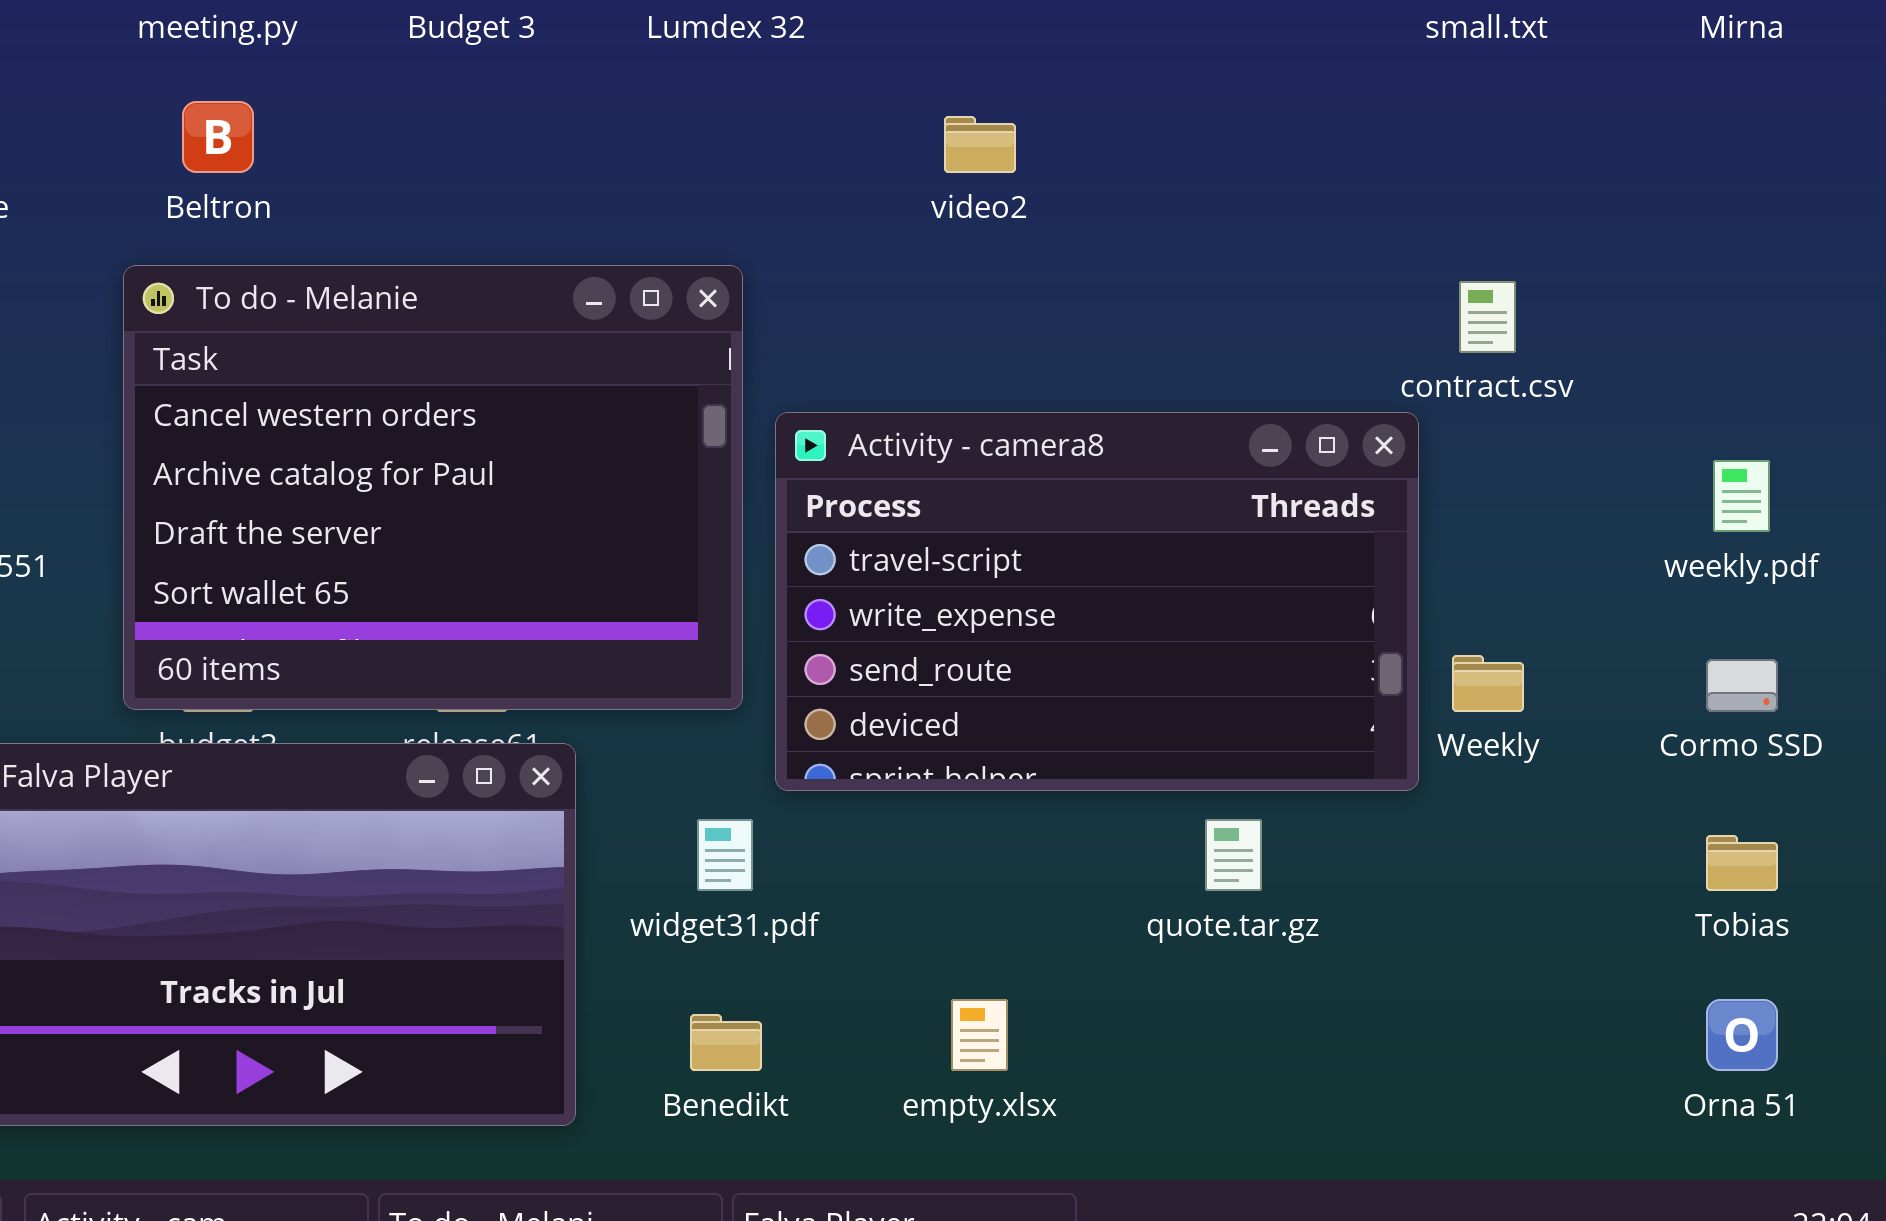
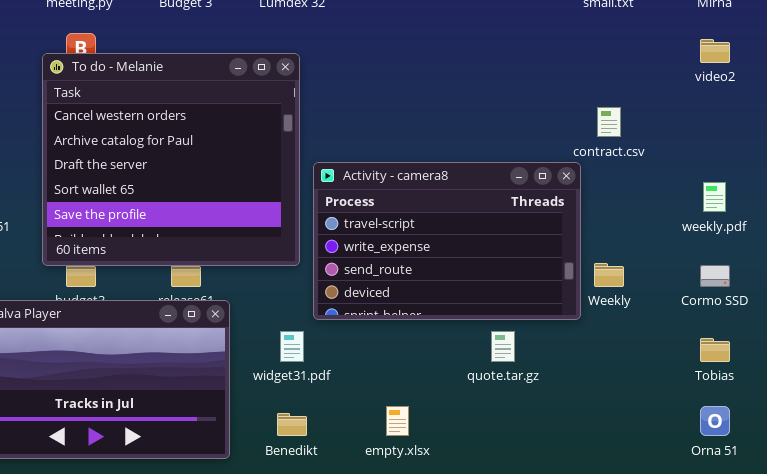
video2: [944,116,1016,173] -> [700,39,730,63], moved
To do - Melanie: [123,265,743,710] -> [42,53,300,266], moved, resized

